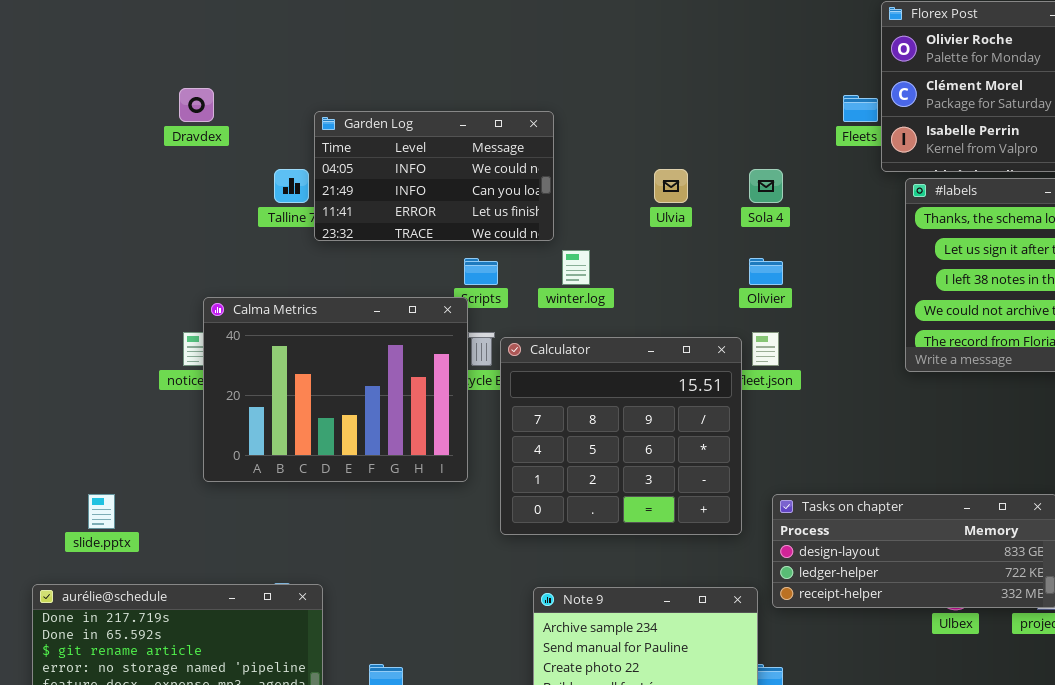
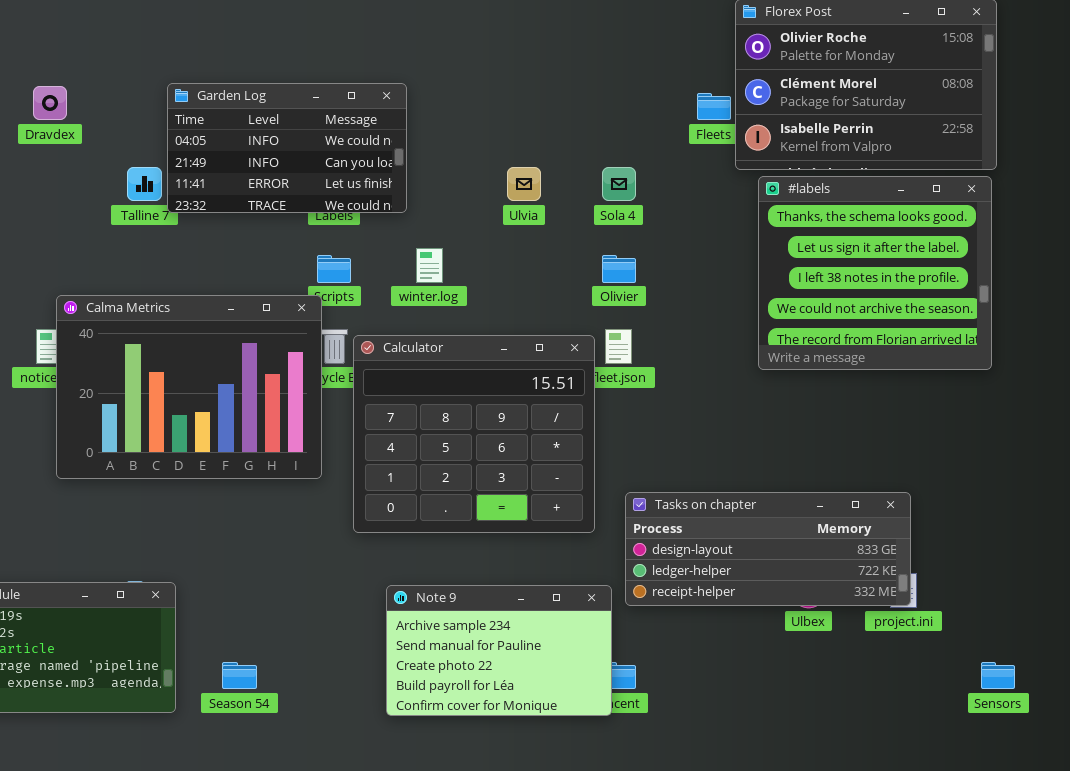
Garden Log: [314,111,554,241] -> [167,83,407,213], moved

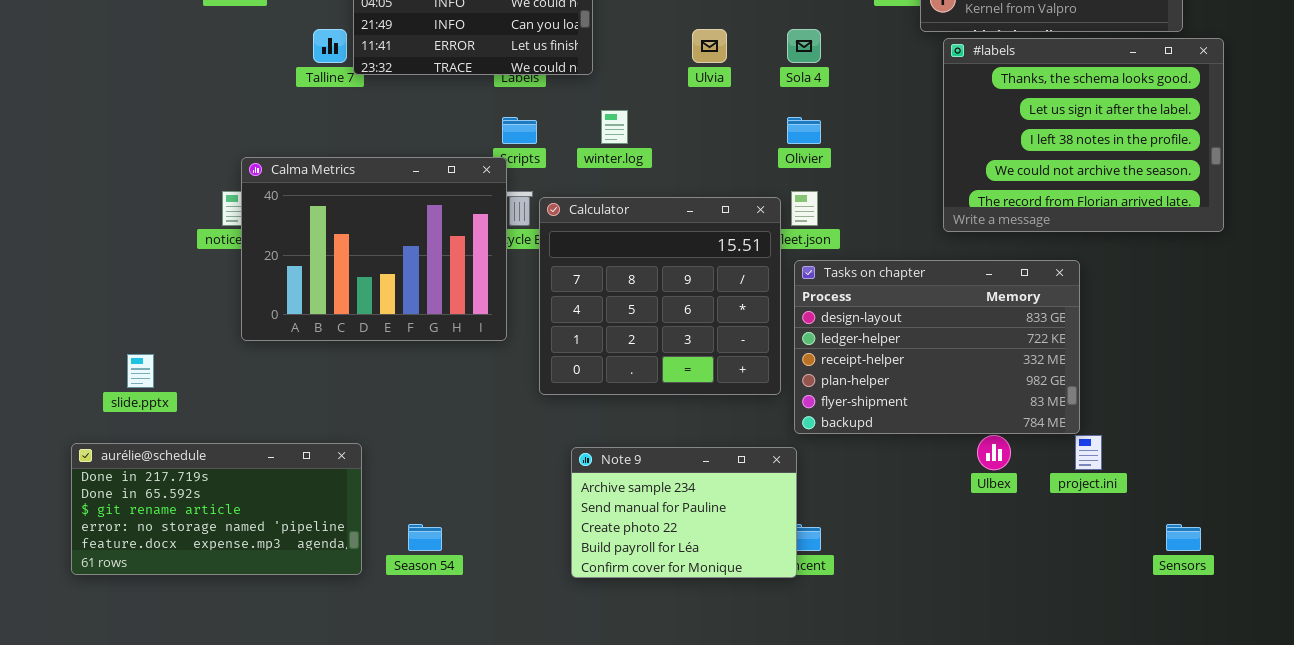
#labels: [758,176,992,370] -> [943,38,1224,232], resized
Tasks on chapter: [625,492,911,606] -> [794,260,1080,434], moved, resized

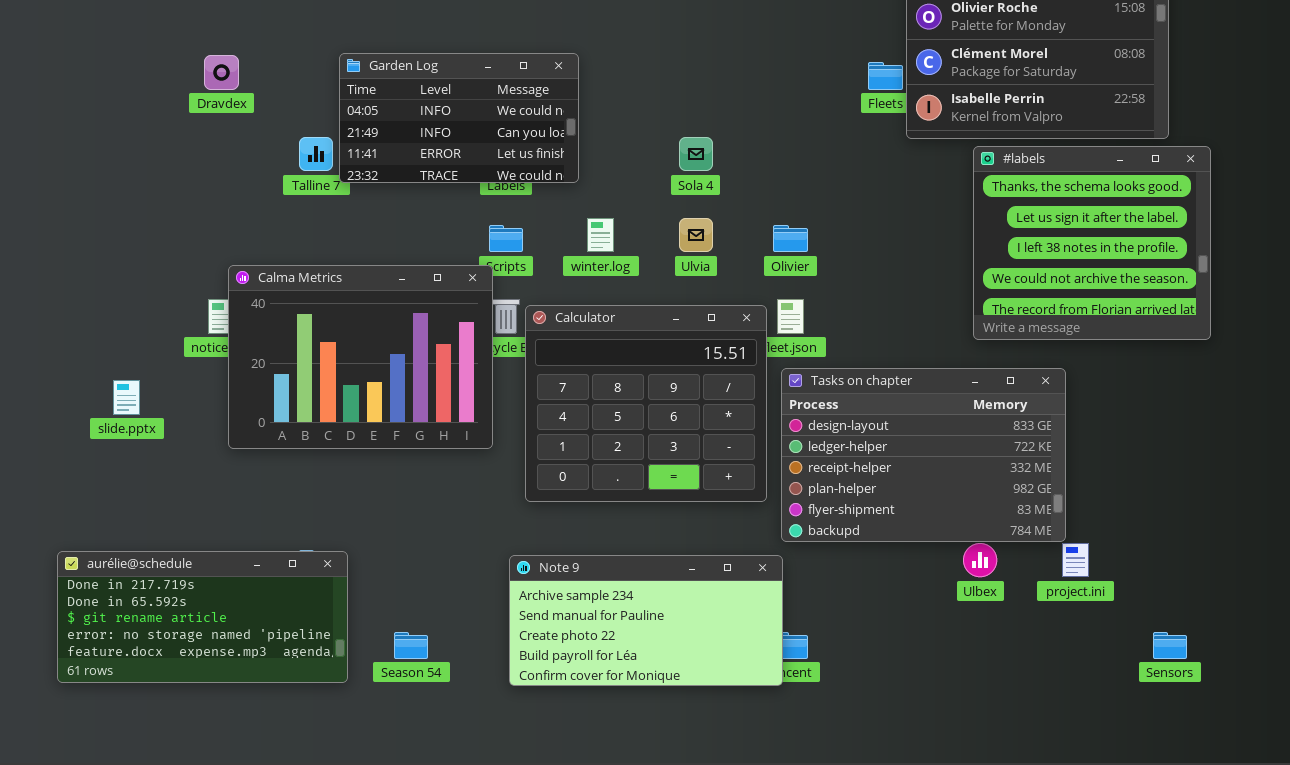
Ulvia: [692,29,727,63] -> [679,218,713,252], moved
Sola 4: [787,29,821,63] -> [679,137,713,171], moved
#labels: [943,38,1224,232] -> [973,146,1211,340], resized
slide.pptx: [127,354,154,388] -> [113,380,140,415], moved
Note 9: [571,447,797,578] -> [509,555,783,686], resized

